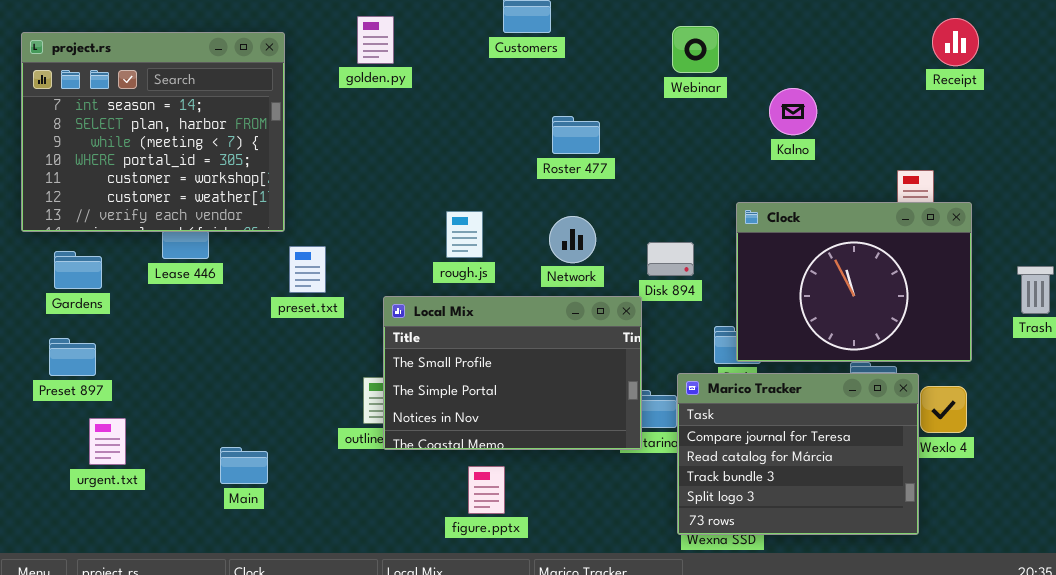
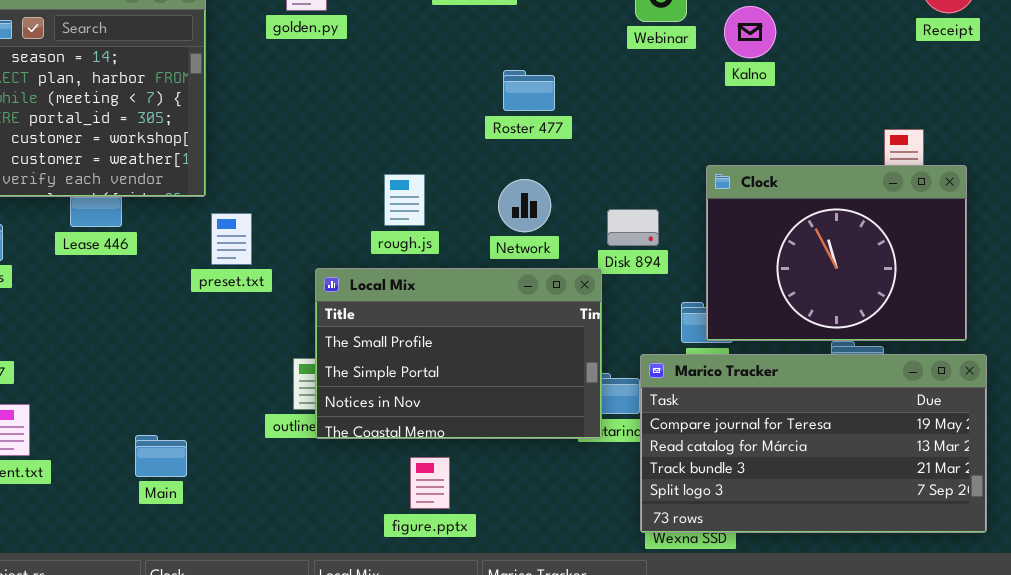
Kalno: [769,88,817,135] -> [724,6,776,58], moved
Marico Tracker: [677,373,919,535] -> [640,354,987,533], resized

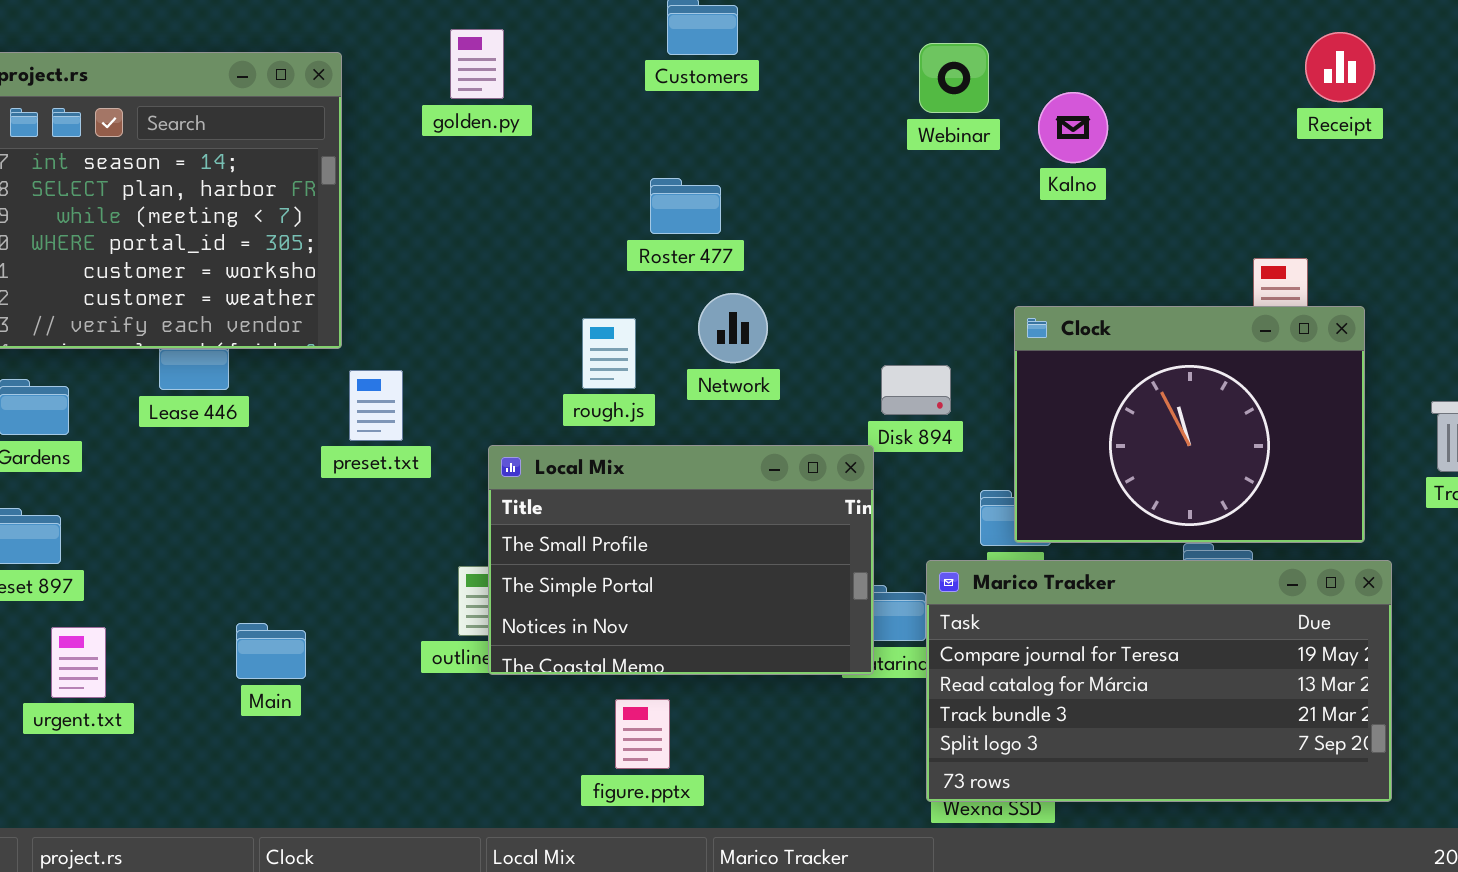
Roster 477: [503,70,555,111] -> [650,178,721,234], moved
Network: [498,179,551,232] -> [698,293,768,363], moved
Main: [135,435,187,477] -> [236,623,306,679], moved

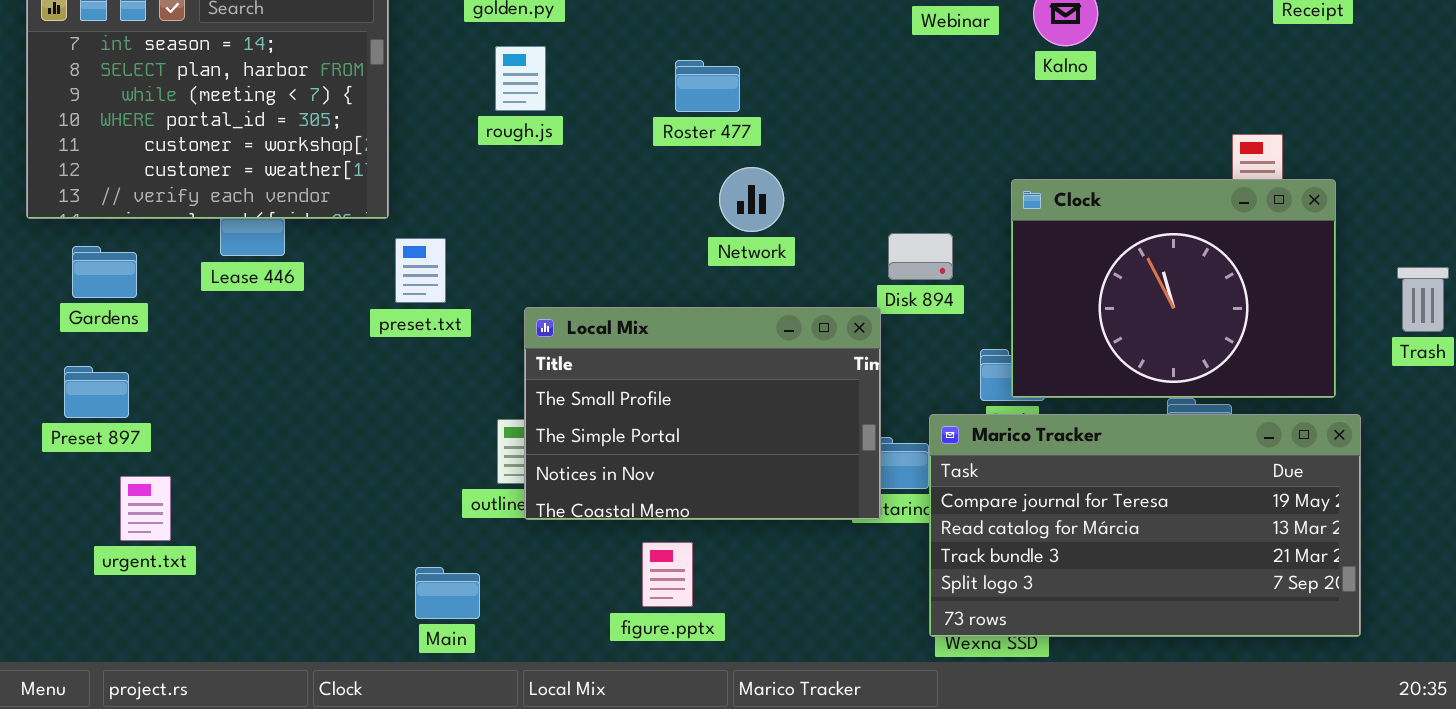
rough.js: [582,318,636,389] -> [495,46,546,111], moved
Main: [236,623,306,679] -> [415,567,480,619], moved

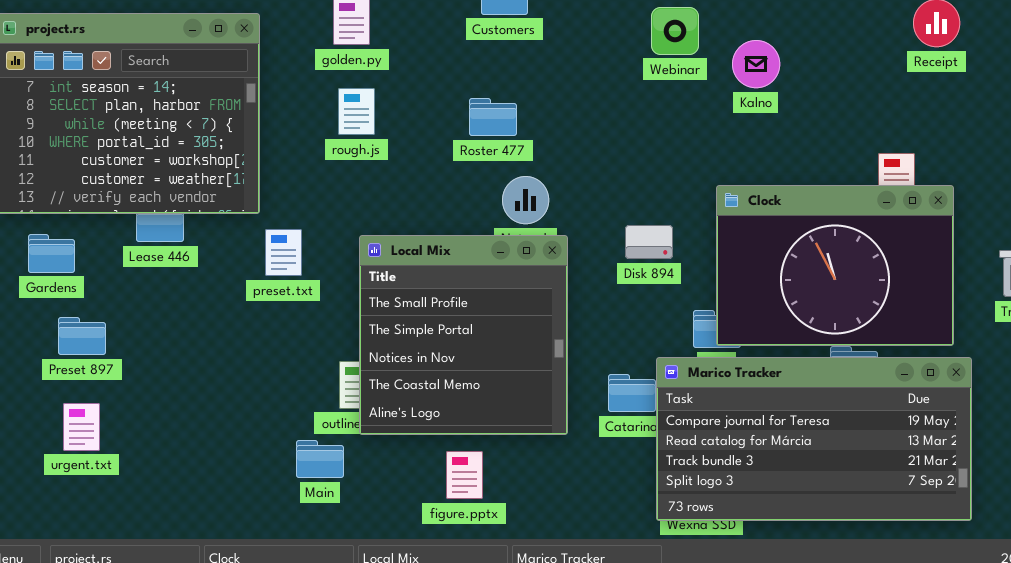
Local Mix: [524,307,881,520] -> [359,235,568,435], resized
Preset 897: [64,366,129,418] -> [58,317,106,355], moved
Main: [415,567,480,619] -> [296,440,344,478], moved

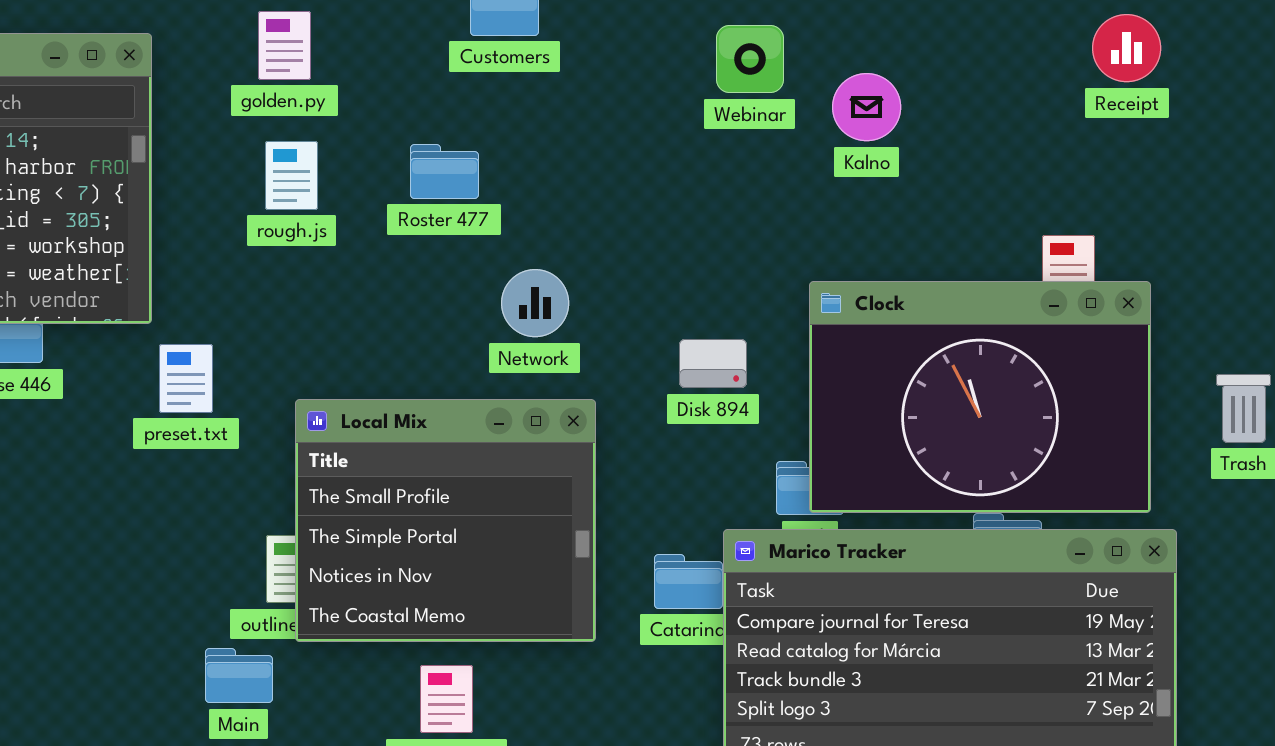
Roster 477: [469,98,517,136] -> [410,144,479,199], moved
Local Mix: [359,235,568,435] -> [295,399,596,642], resized

